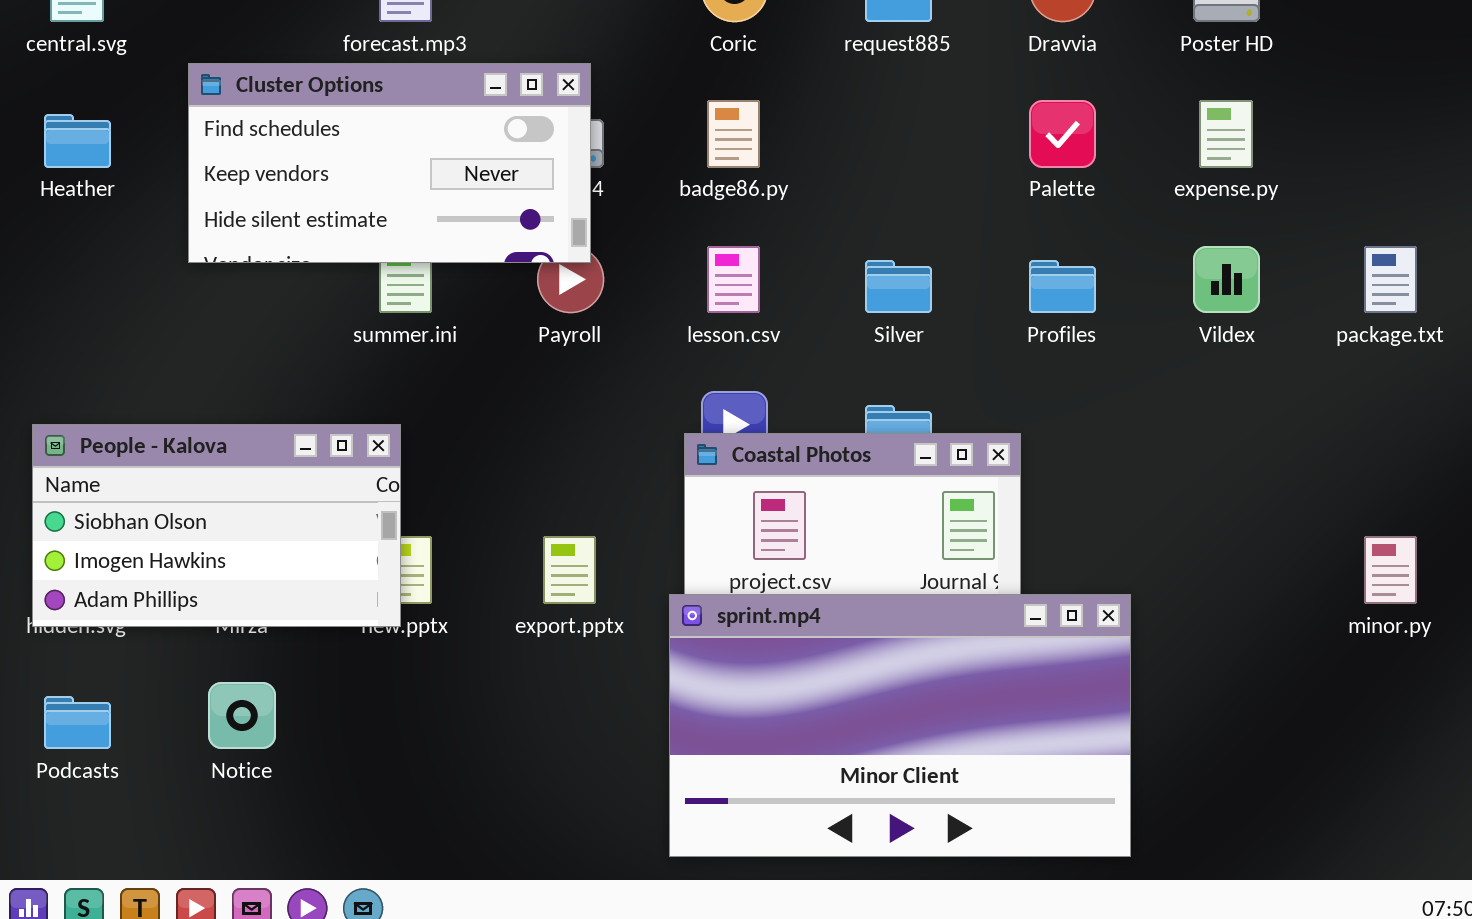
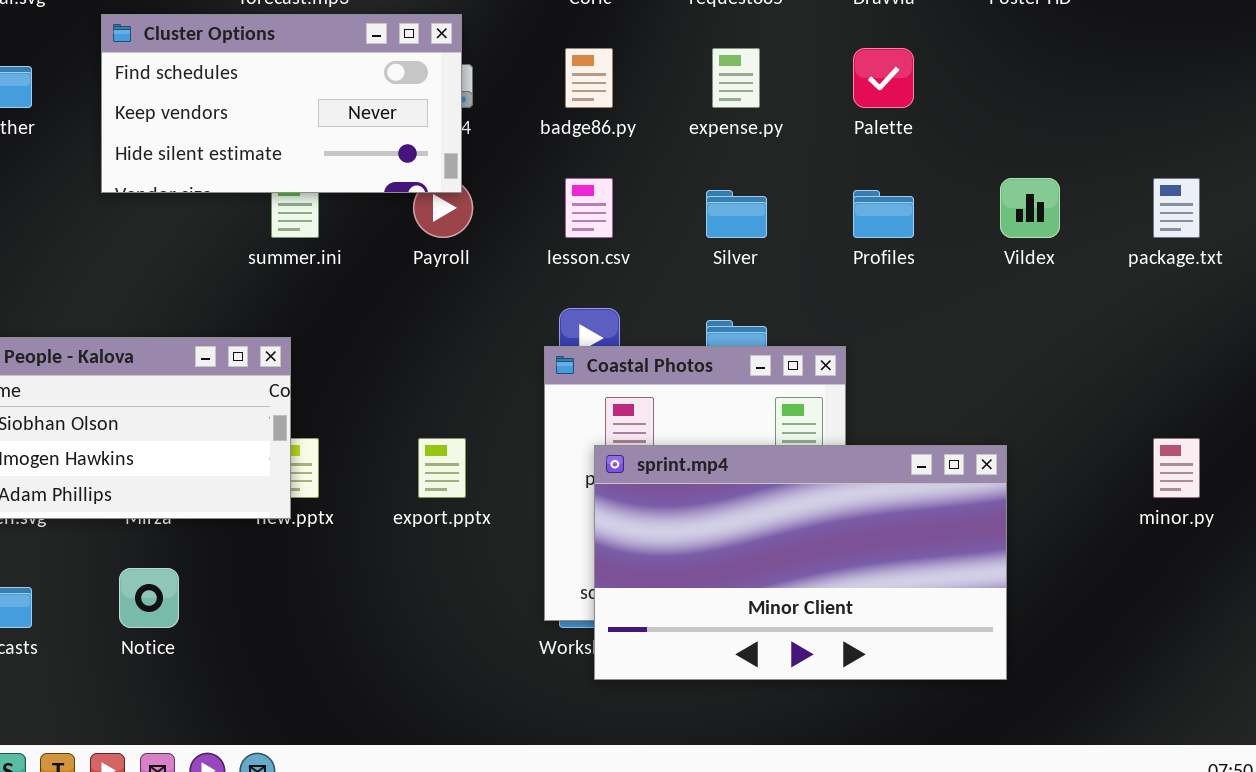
expense.py: [1199,100,1253,168] -> [712,48,760,108], moved
sprint.mp4: [669,594,1131,857] -> [594,445,1007,680], moved

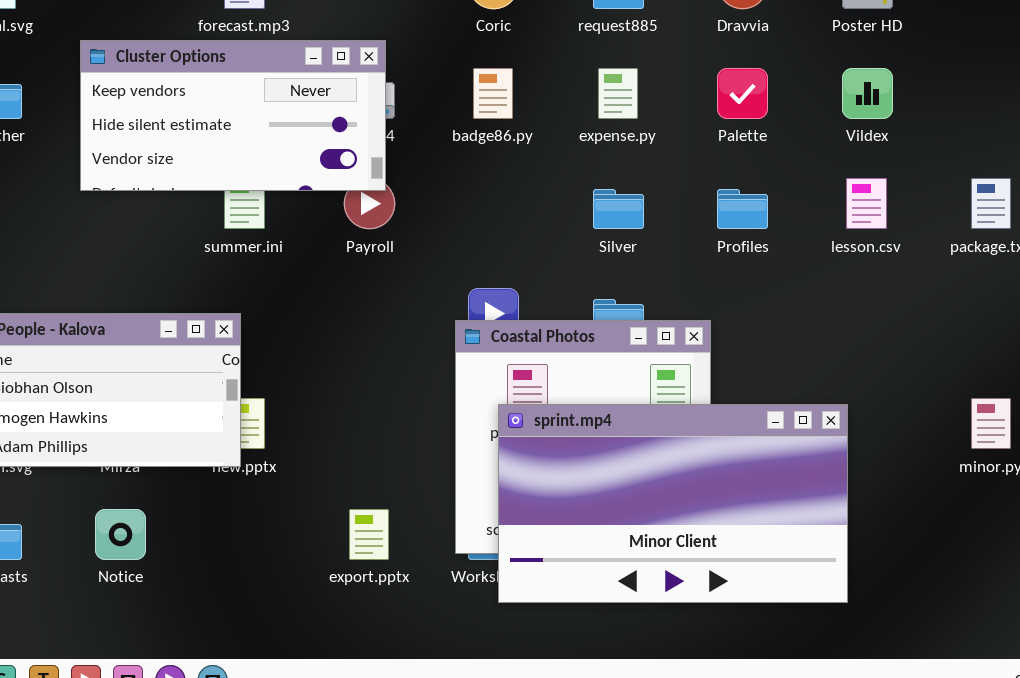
Cluster Options: [101,14,462,193] -> [80,40,386,191], scrolled down 1 row
lesson.csv: [565,178,613,238] -> [846,178,887,229], moved
Vildex: [1000,178,1060,238] -> [842,68,893,119], moved
export.pptx: [418,438,466,498] -> [349,509,389,560], moved

